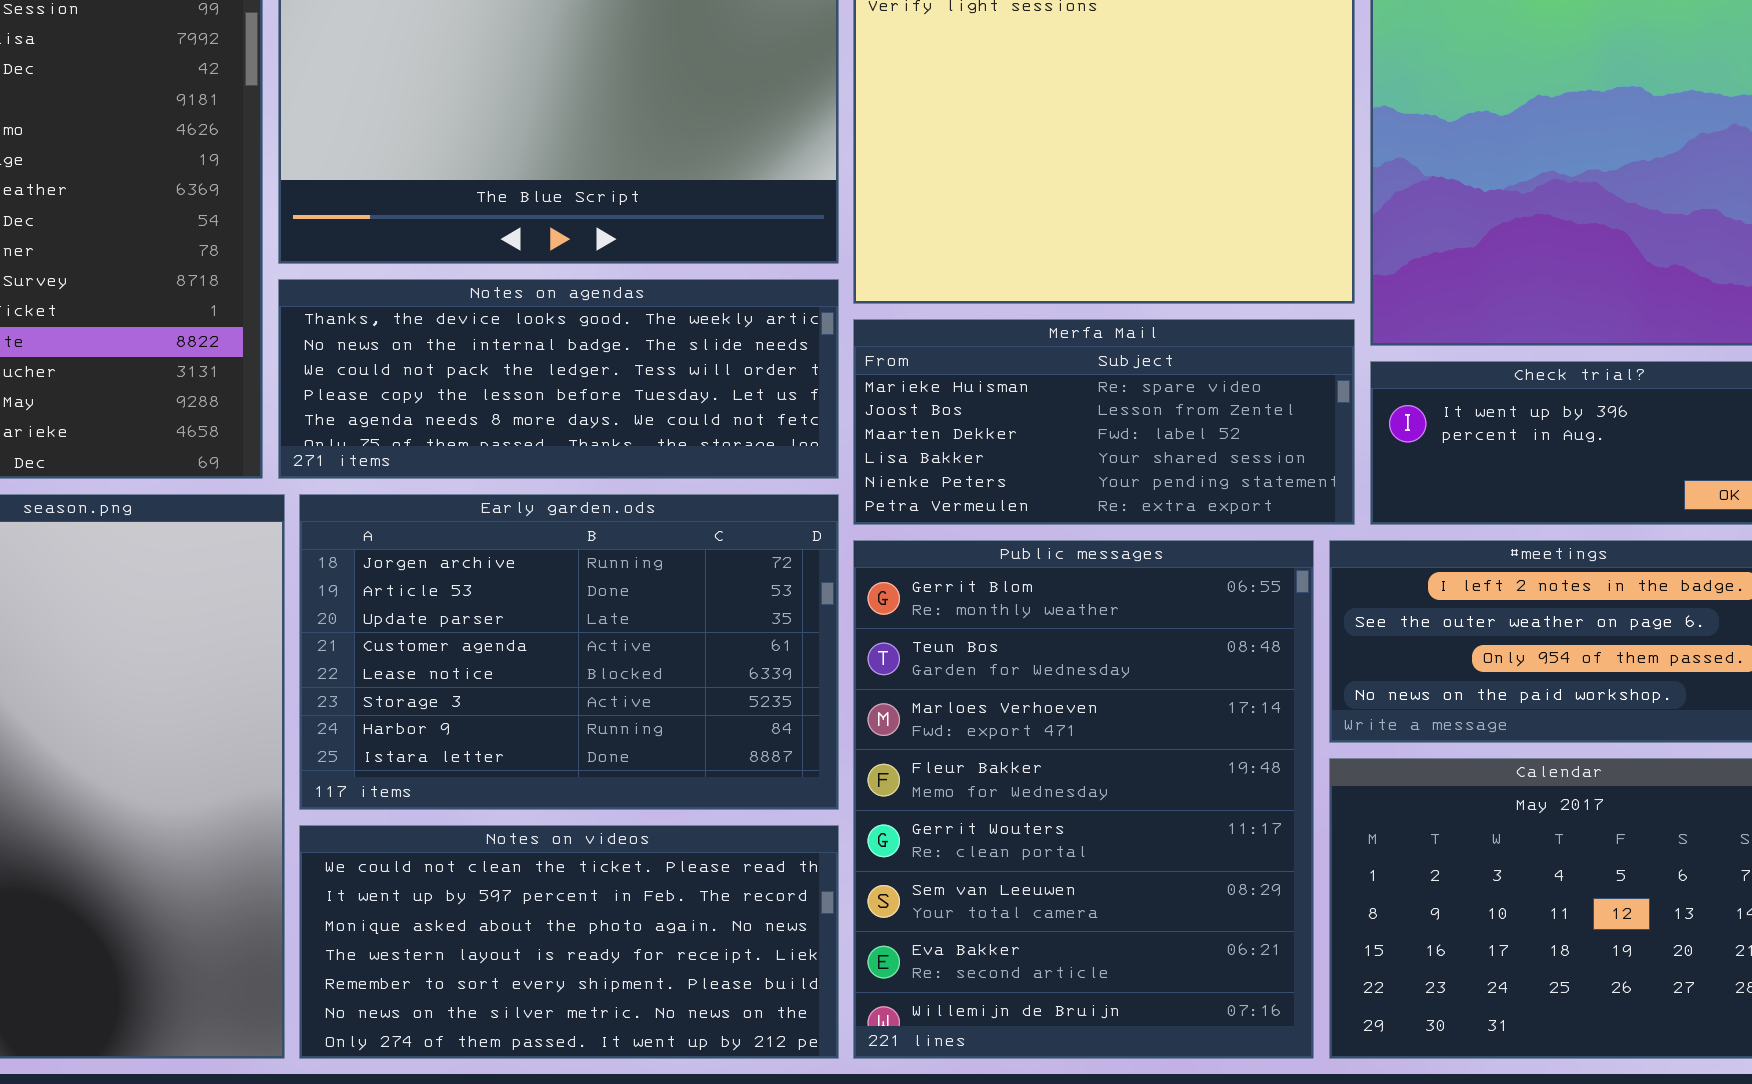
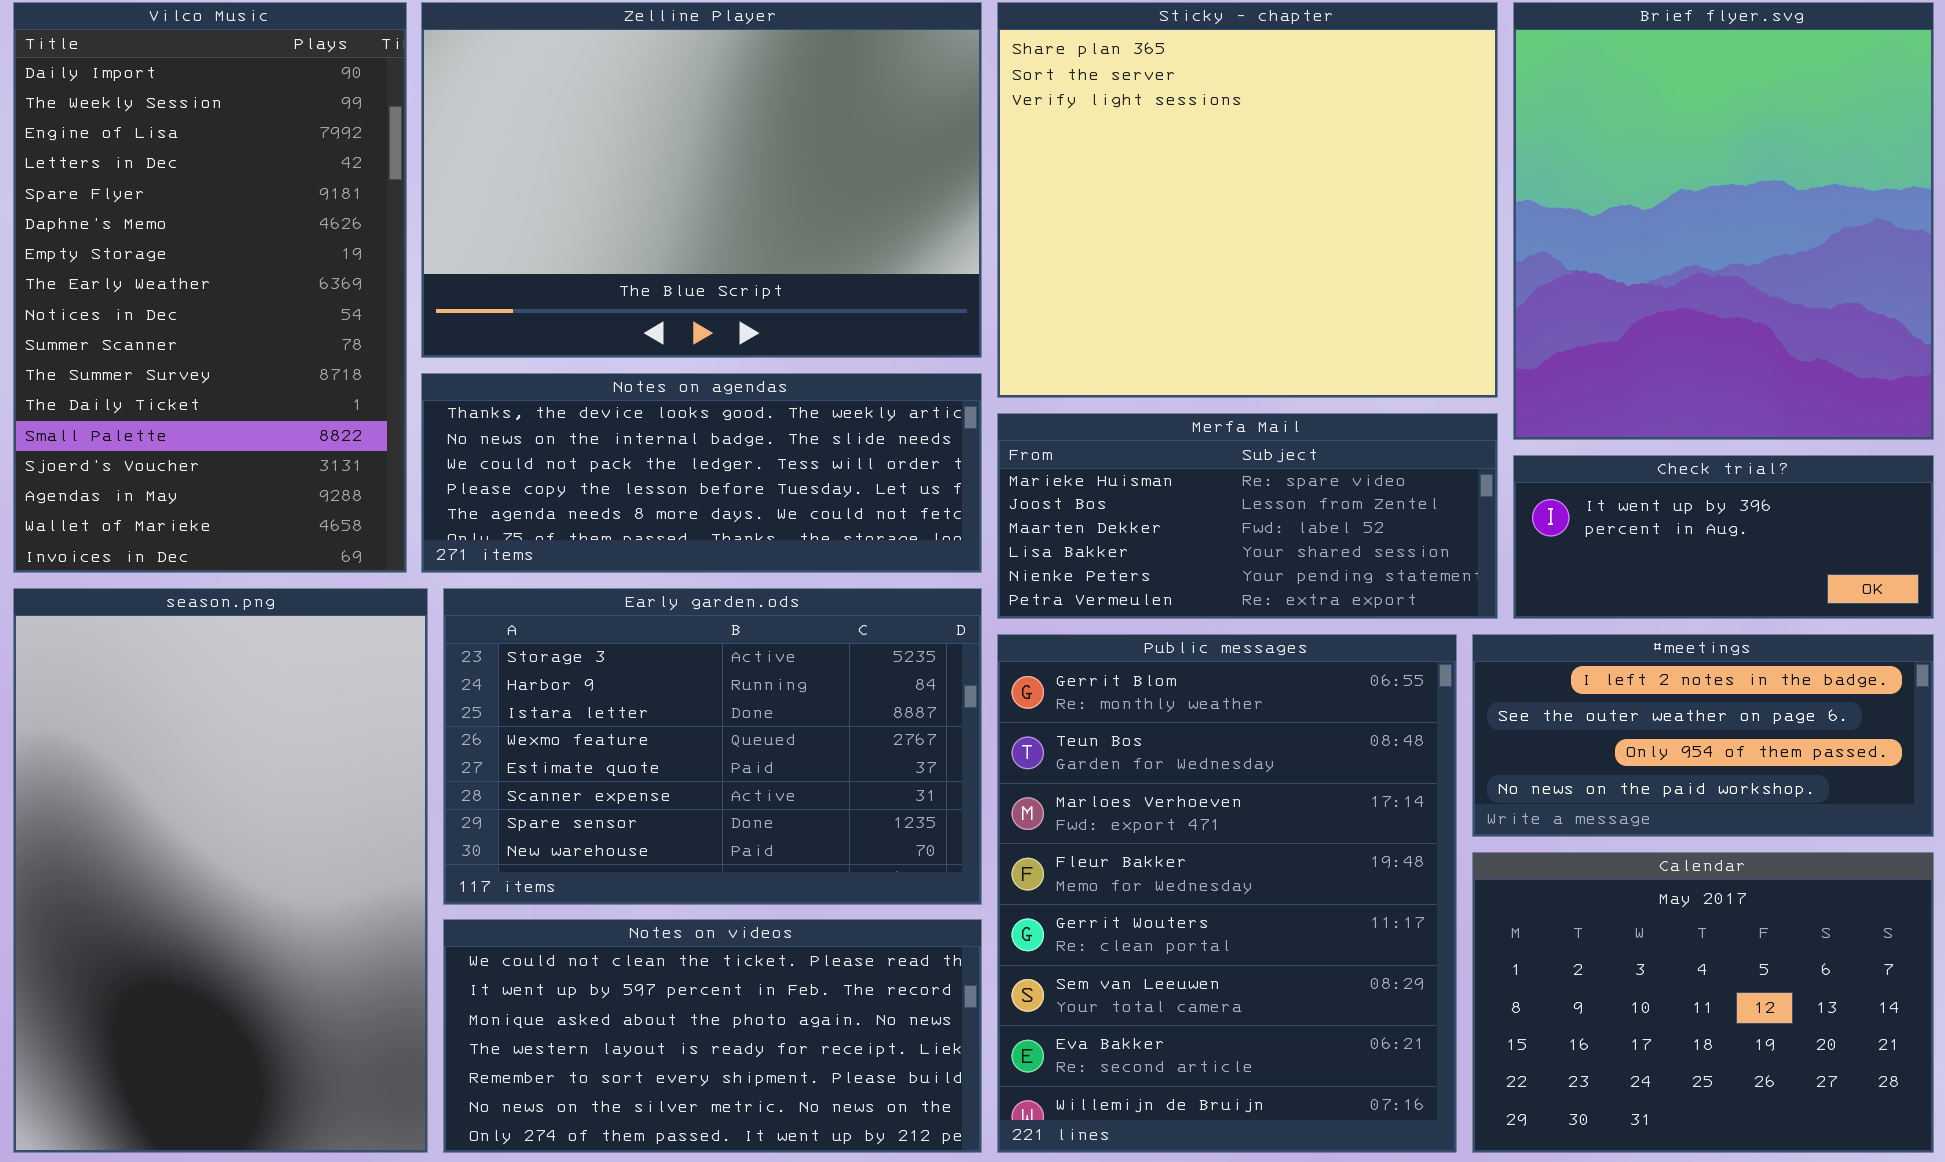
Early garden.ods: [299,494,839,810] -> [443,588,982,905], scrolled down 5 rows

